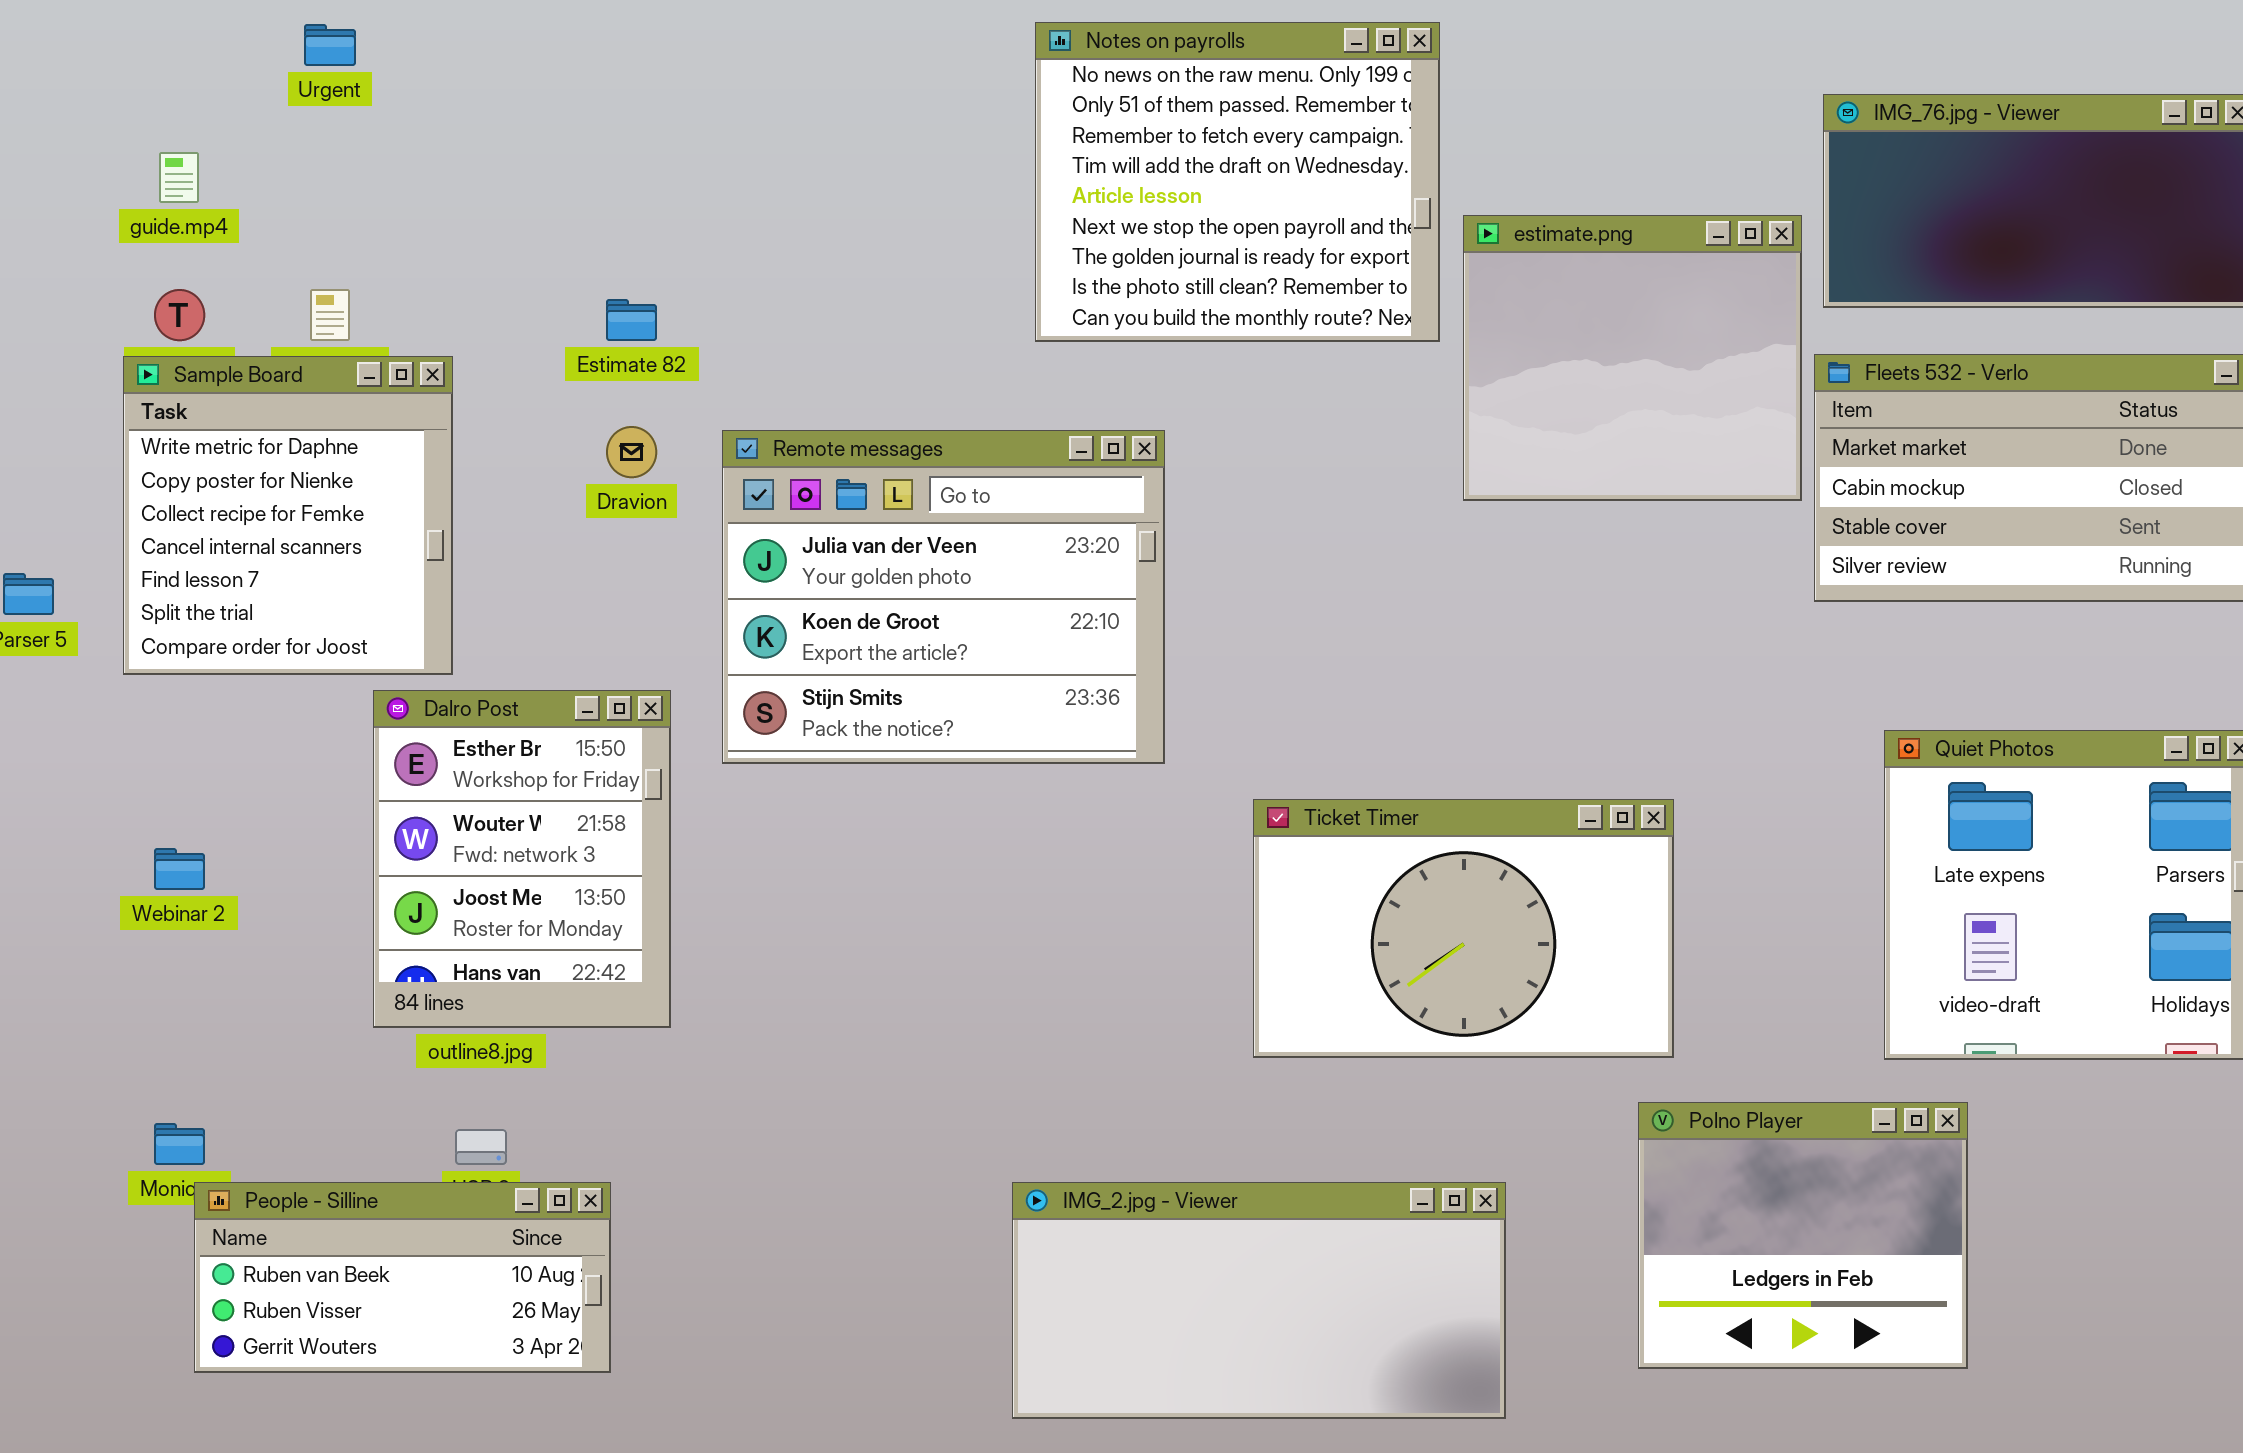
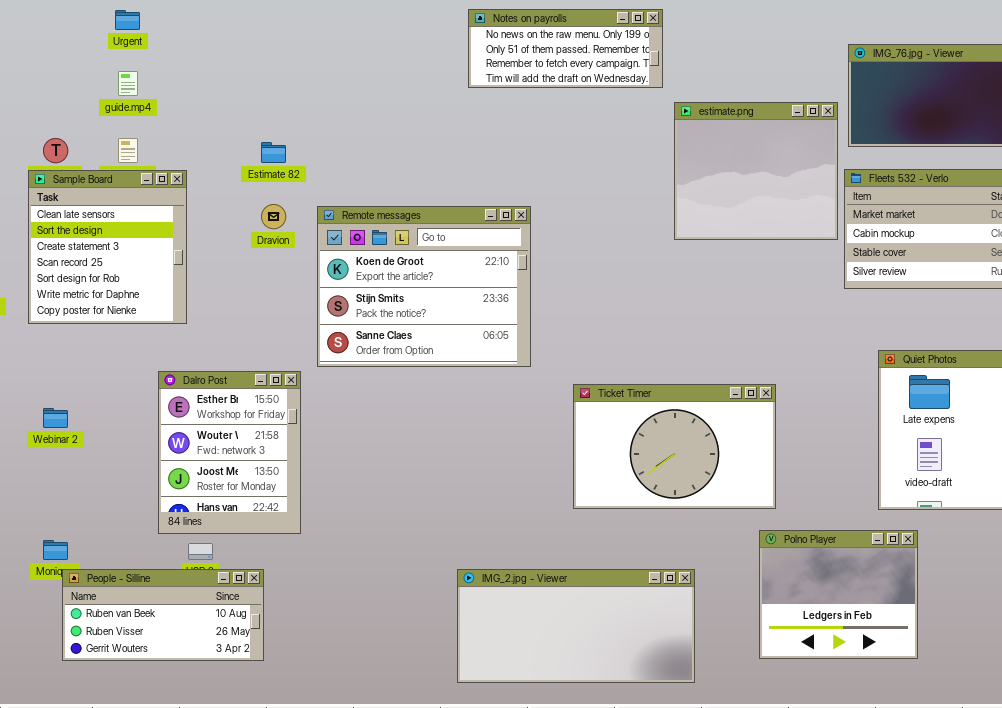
Notes on payrolls: [1035,22,1440,342] -> [468,9,663,88], resized
guide.mp4: [159,152,199,203] -> [118,71,138,96], moved
Sample Board: [123,356,453,675] -> [28,170,187,324], scrolled up 5 rows
Remote messages: [722,430,1165,764] -> [317,206,531,367], scrolled down 1 row
Dalro Post: [373,690,671,1028] -> [158,371,301,534], moved

